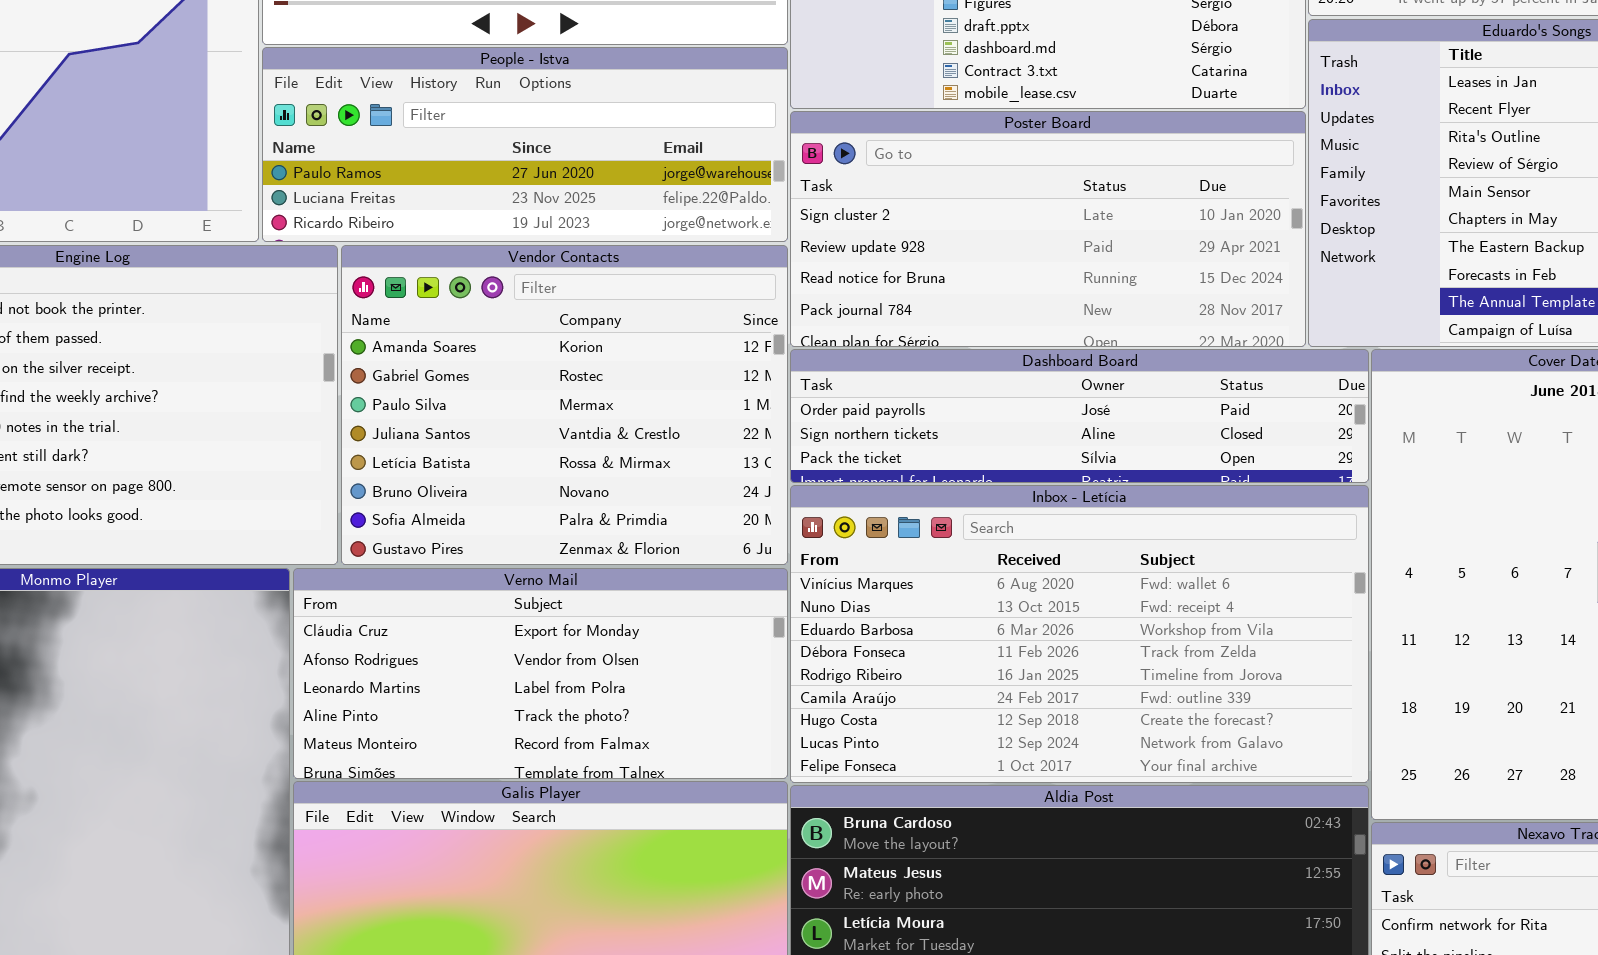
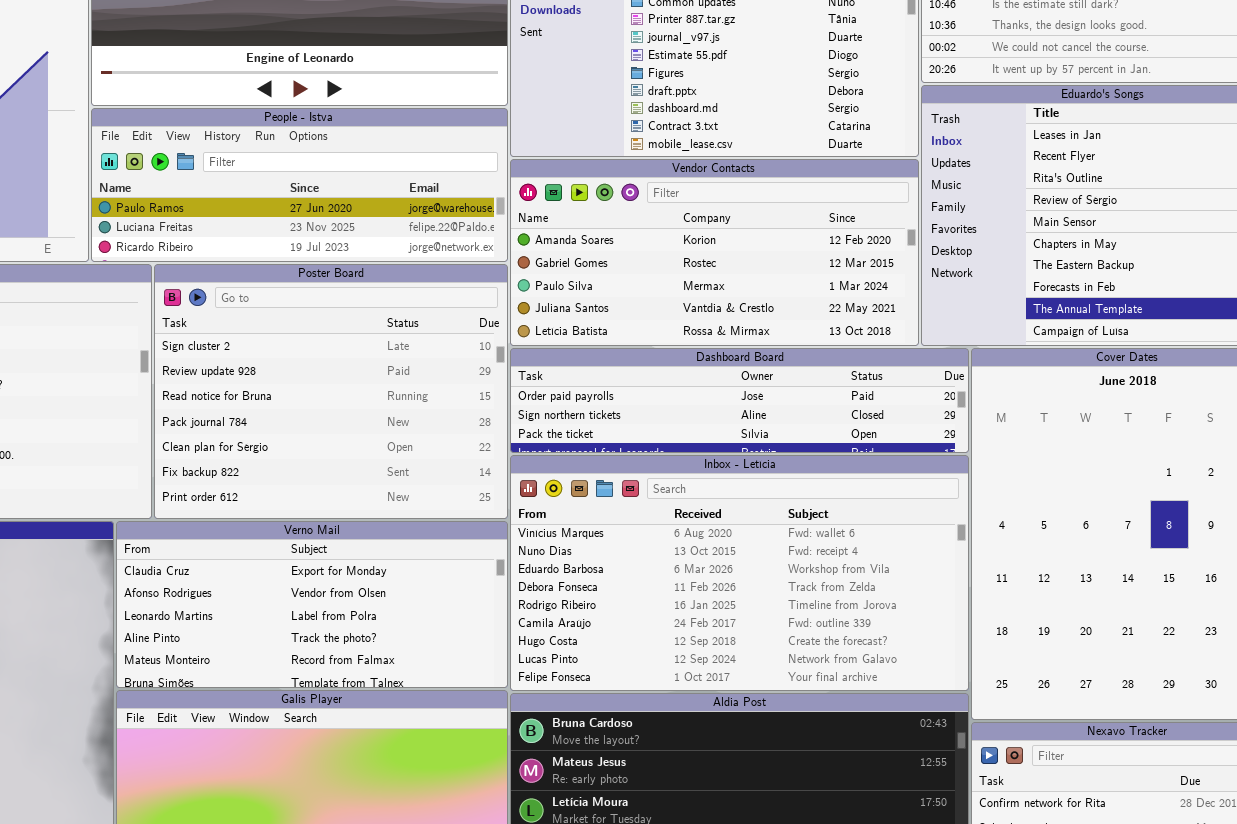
Poster Board: [790,111,1306,347] -> [154,264,508,519], moved, resized
Vendor Contacts: [341,245,788,565] -> [510,159,919,346], moved, resized

